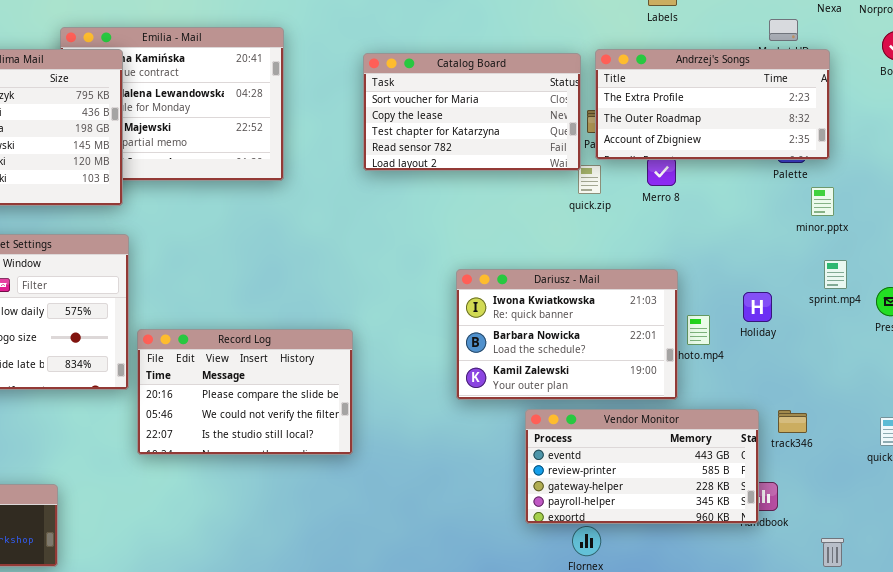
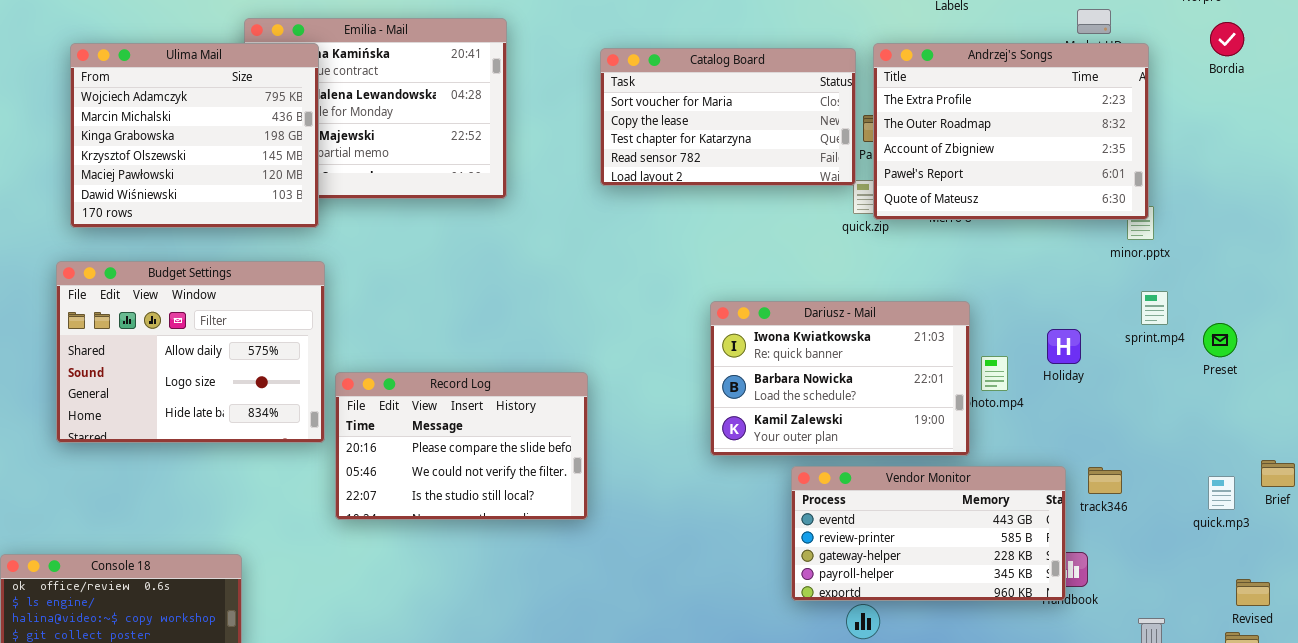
Andrzej's Songs: [595,49,830,160] -> [873,43,1149,220], resized

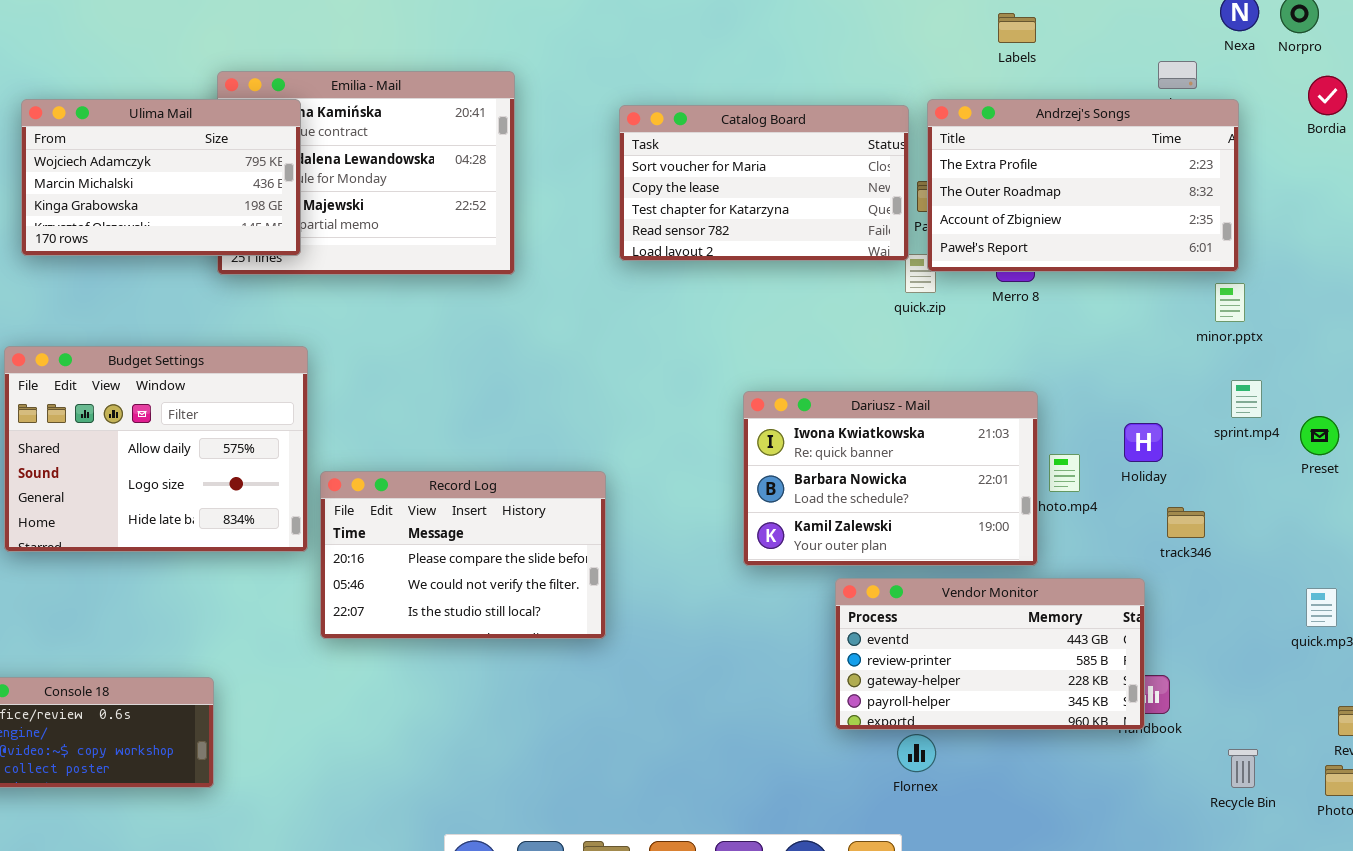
Ulima Mail: [70,43,319,228] -> [21,99,301,256], resized
Andrzej's Songs: [873,43,1149,220] -> [927,99,1239,272], resized
track346: [1088,467,1122,494] -> [1167,507,1205,538], moved

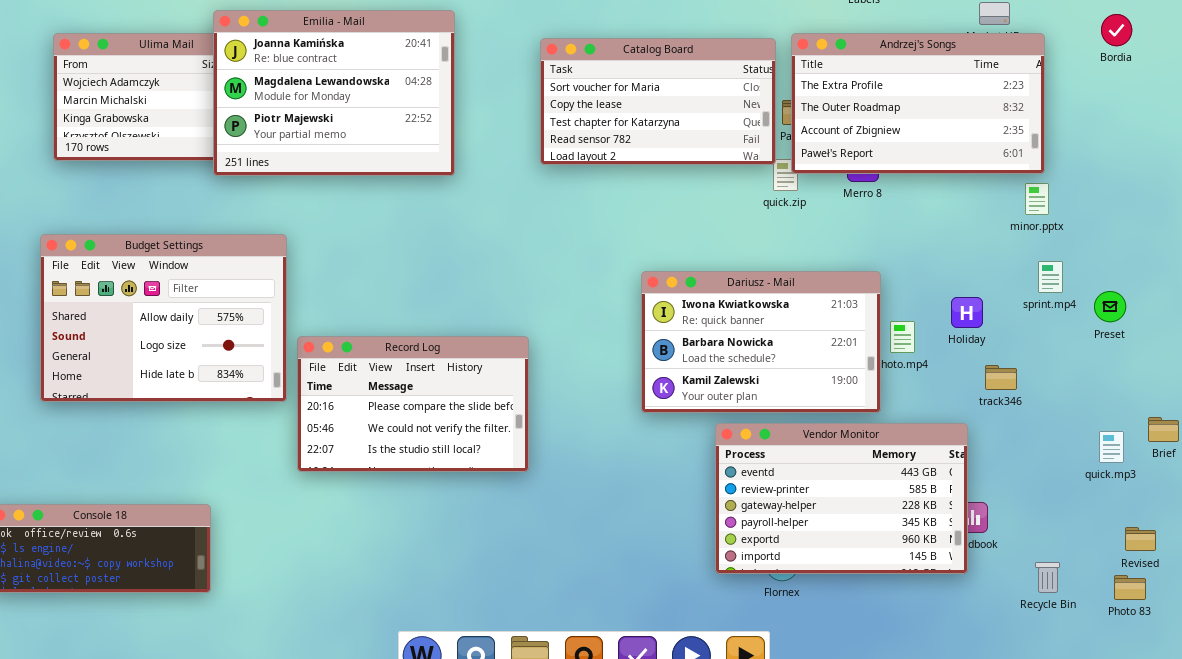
Emilia - Mail: [217,71,515,275] -> [213,10,455,176], raised
Vendor Monitor: [835,578,1145,730] -> [715,423,968,574], resized

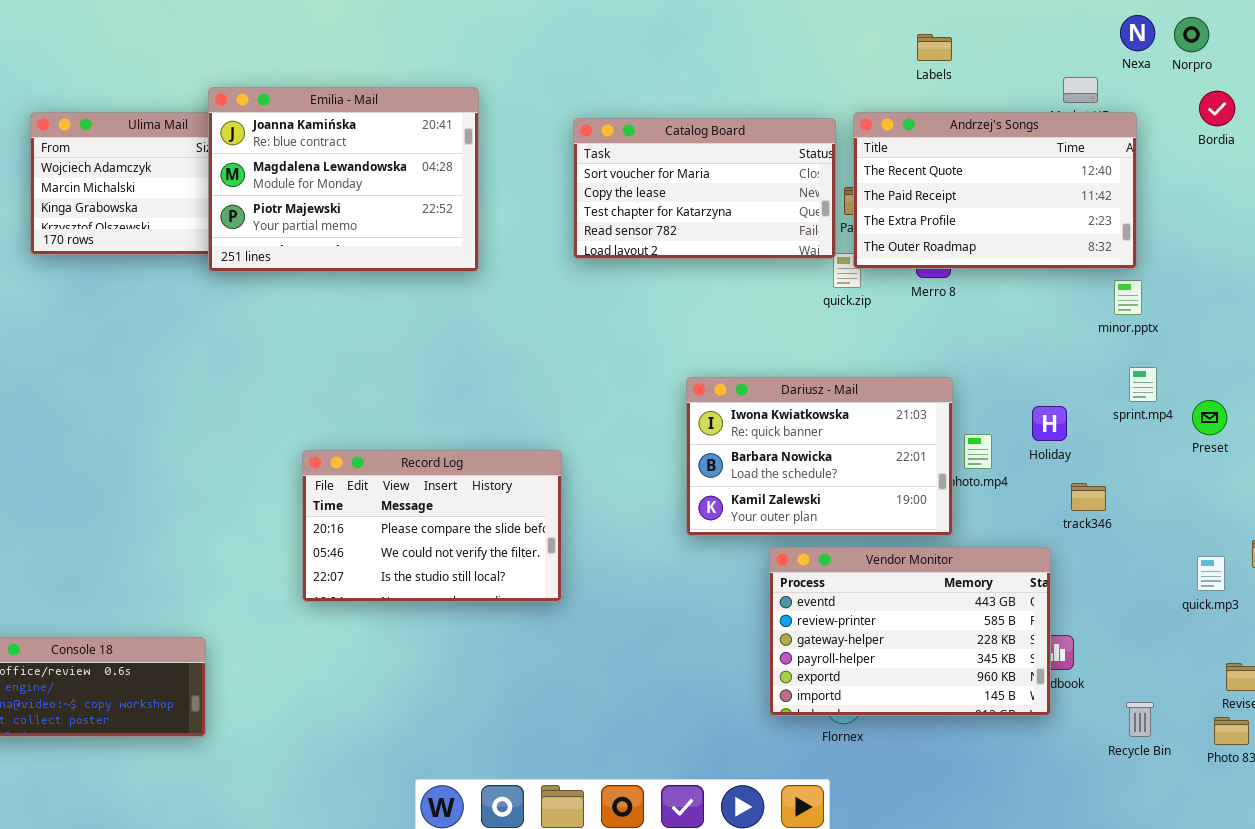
Andrzej's Songs: [791,33,1045,174] -> [853,112,1137,269], scrolled up 2 rows
Budget Settings: [40,234,287,402] -> none, closed

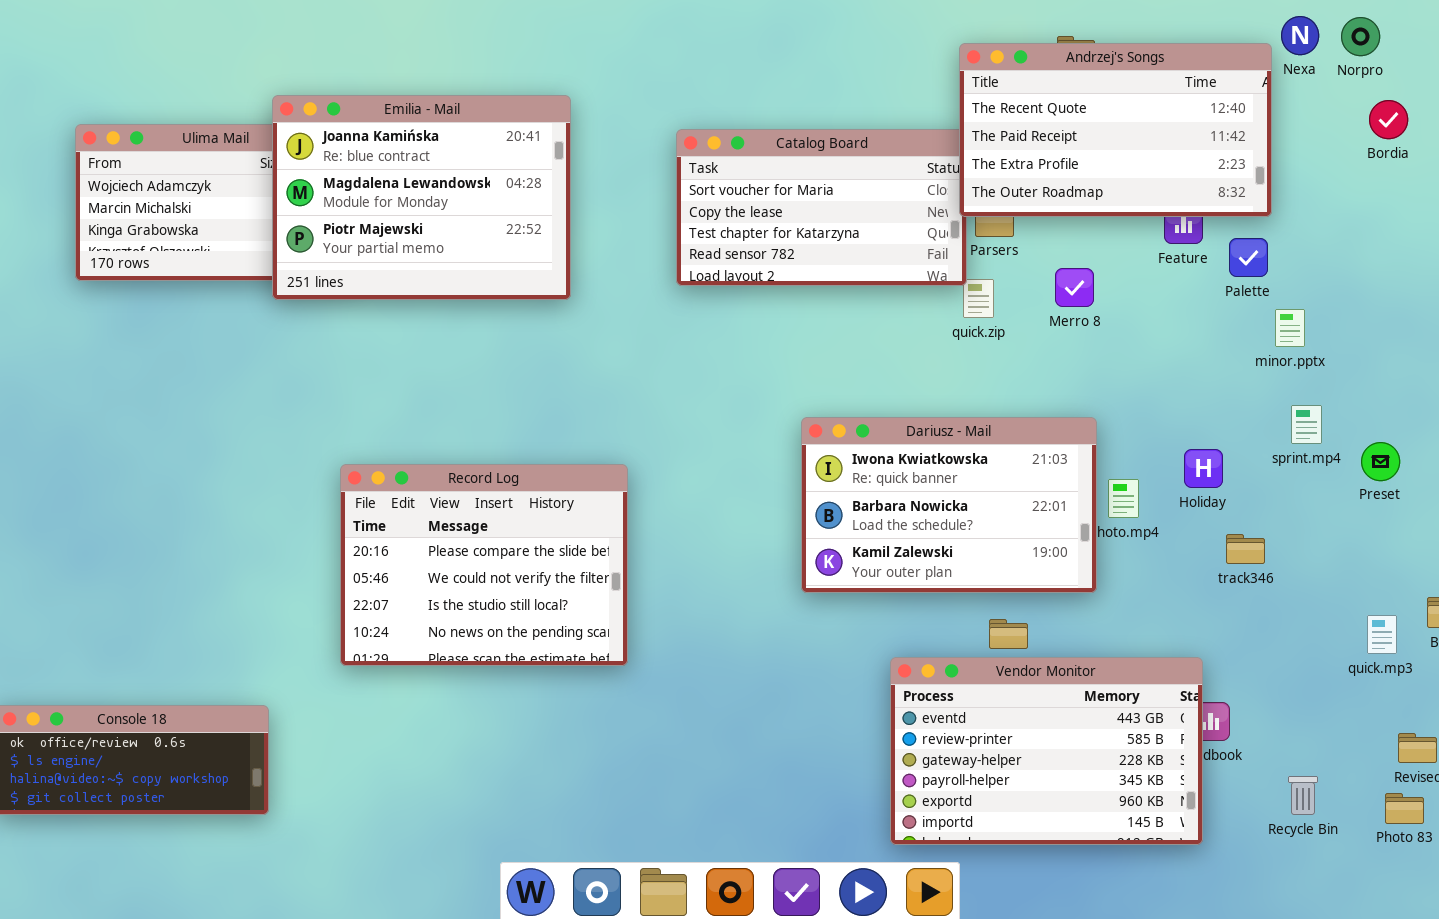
Andrzej's Songs: [853,112,1137,269] -> [959,43,1272,217], moved
Record Log: [302,450,562,602] -> [340,464,628,666], moved, resized
Vendor Monitor: [769,547,1051,716] -> [890,657,1203,845], moved

